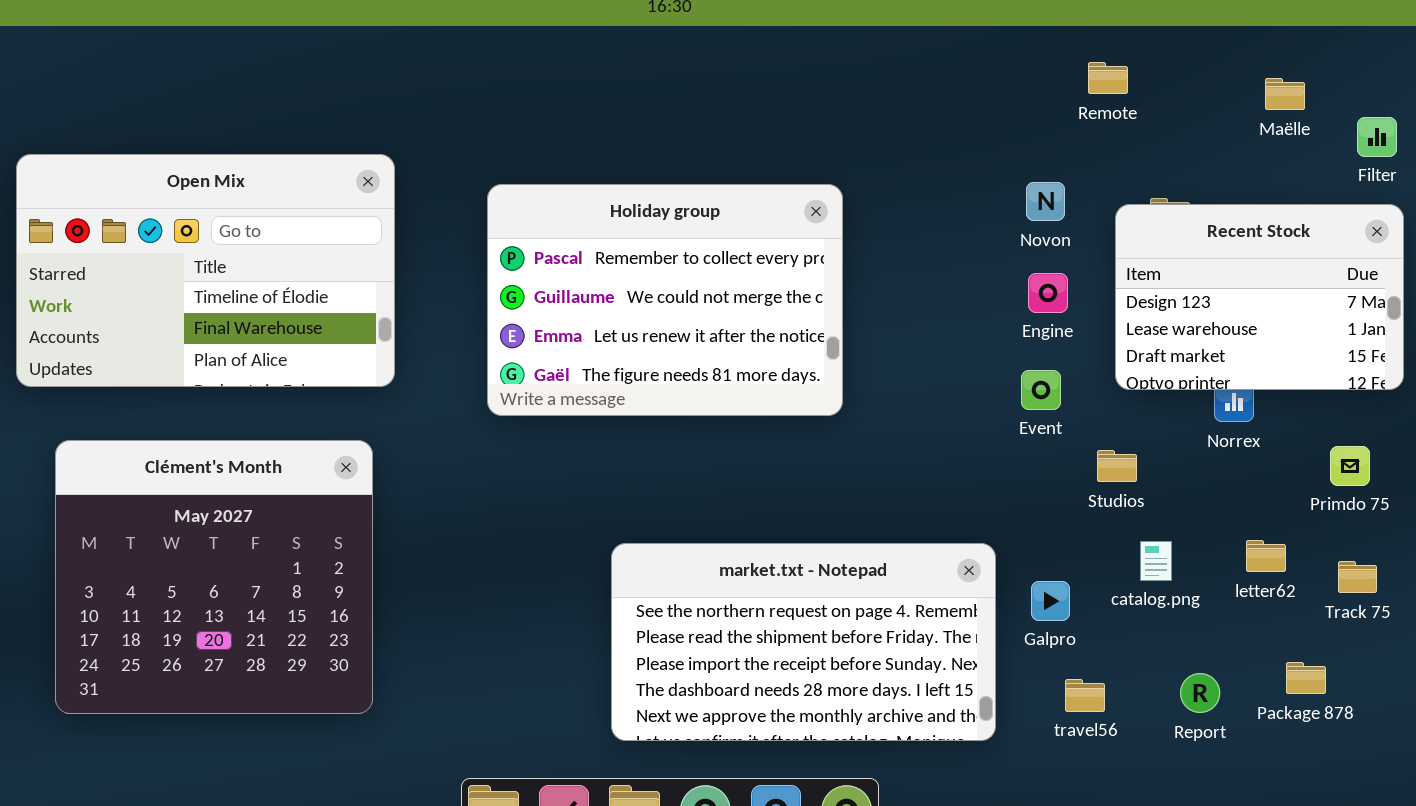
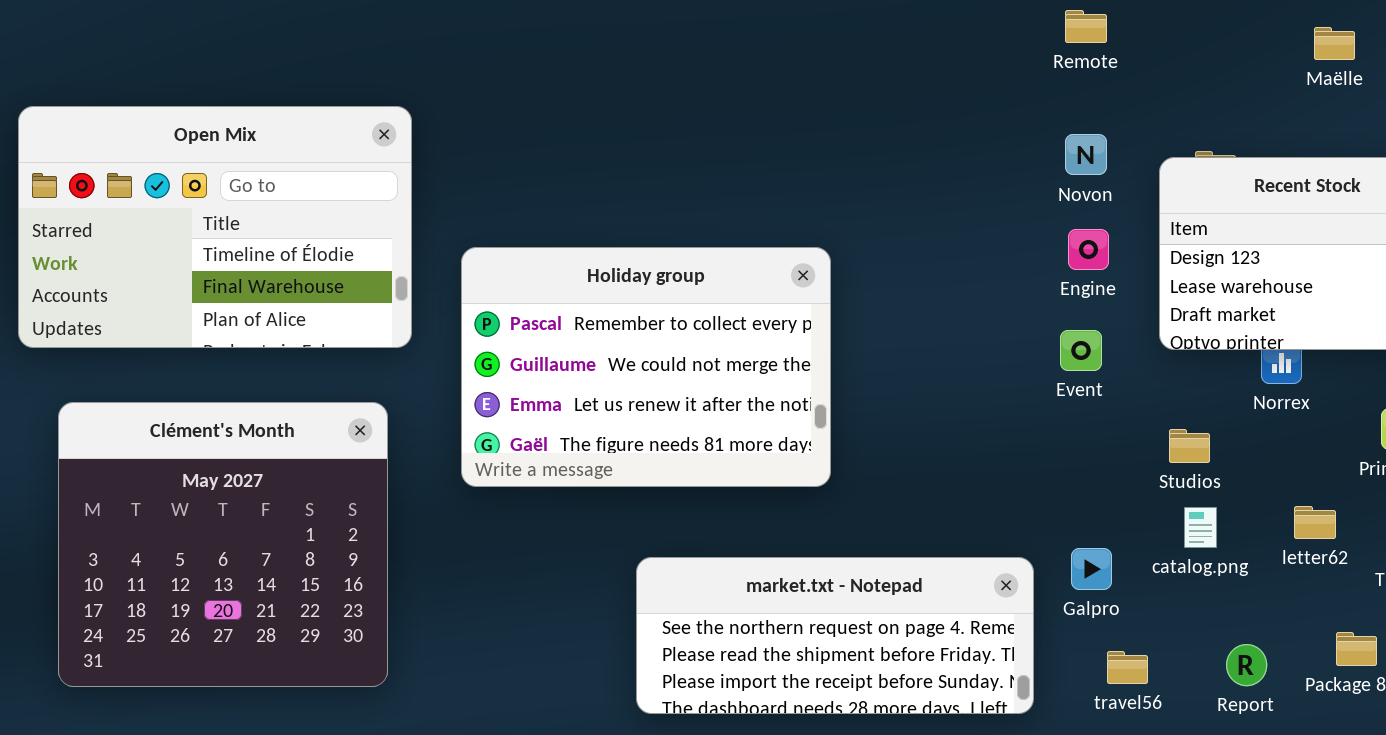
Remote: [1088,62,1128,94] -> [1065,10,1107,43], moved
Holiday group: [487,184,843,416] -> [461,247,831,487], moved
Studios: [1097,450,1137,482] -> [1169,429,1210,463], moved
market.txt - Notepad: [611,543,996,741] -> [636,557,1034,714], resized

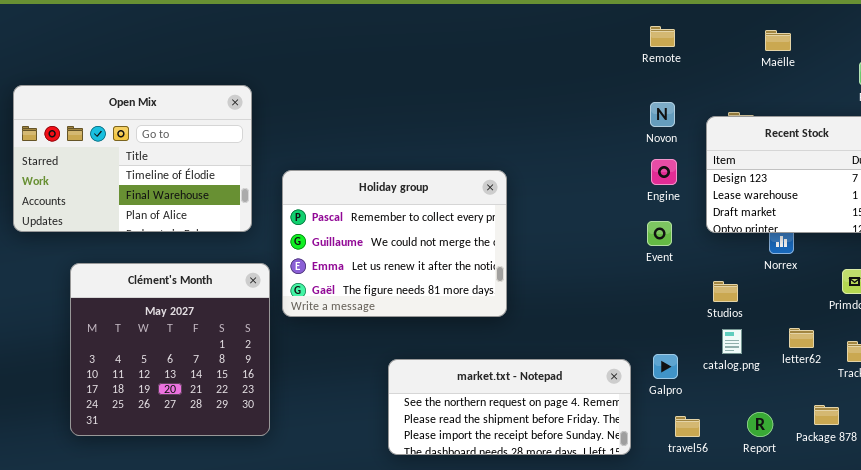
Maëlle: [1314,27,1355,60] -> [765,30,791,51], moved
Clément's Month: [58,402,388,687] -> [70,263,270,436], moved

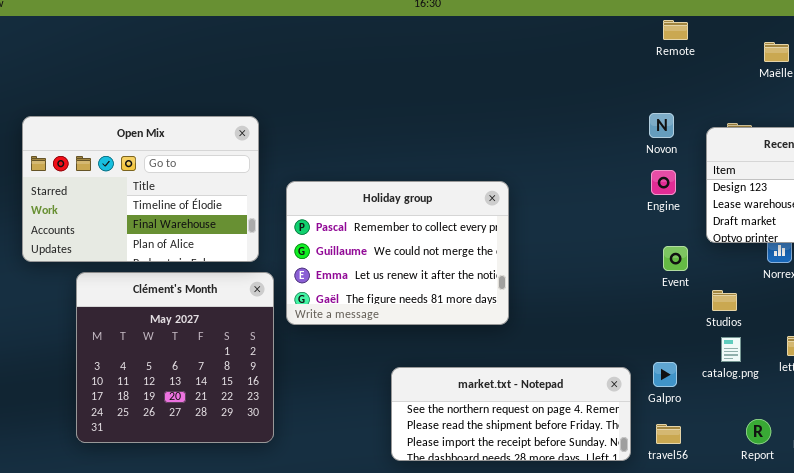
Remote: [650,26,675,47] -> [663,20,688,40], moved
Open Mix: [13,85,252,232] -> [22,116,259,262], moved
Event: [647,221,672,246] -> [663,246,688,271], moved
travel56: [675,416,700,437] -> [656,424,681,444], moved

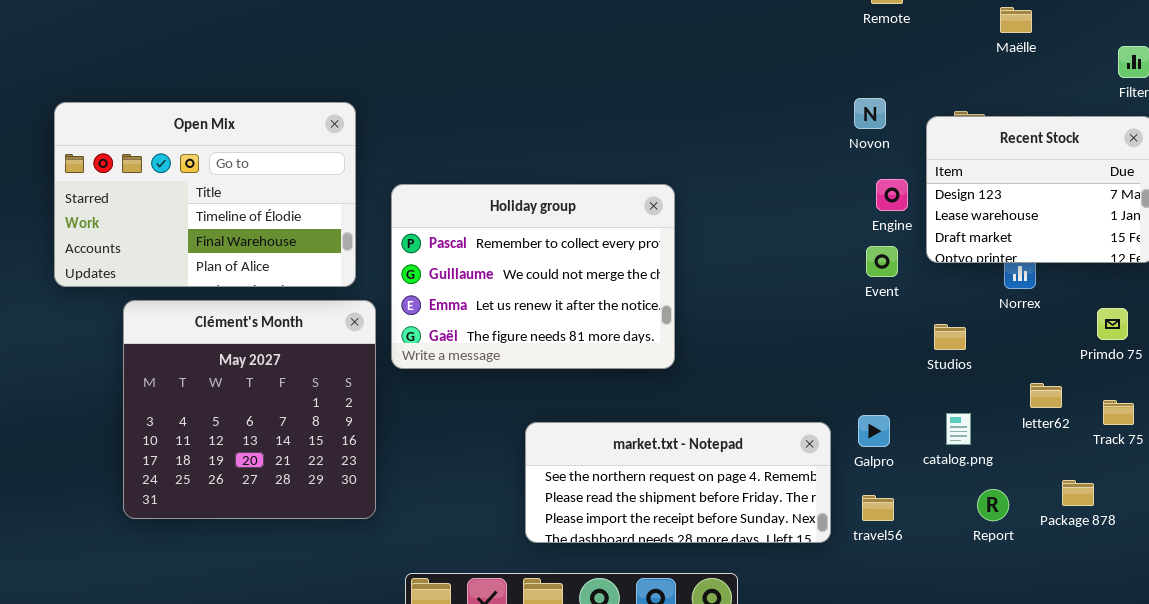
Engine: [651,170,676,195] -> [876,179,908,211], moved
Event: [663,246,688,271] -> [866,246,898,277], moved
catalog.png: [721,337,741,362] -> [946,413,971,445], moved

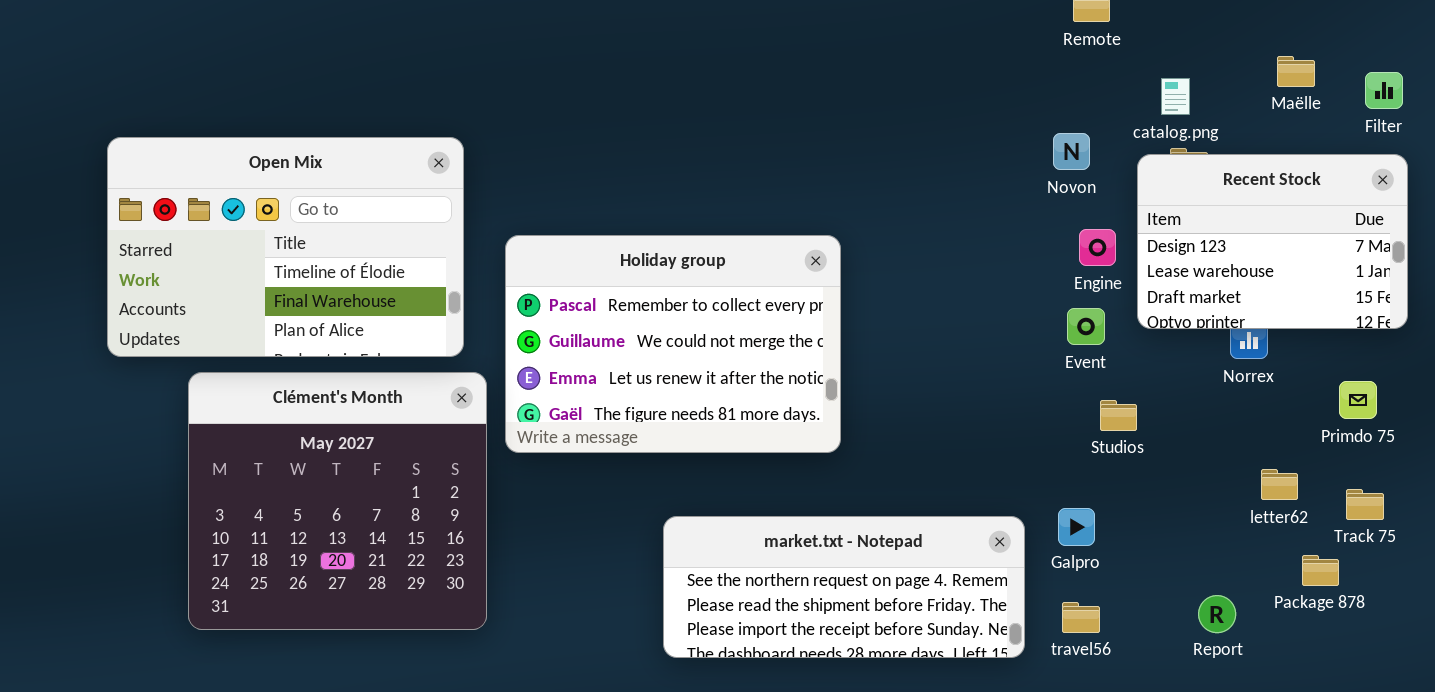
Maëlle: [1000,7,1032,33] -> [1277,56,1315,87], moved
Studios: [934,324,966,350] -> [1100,400,1137,431], moved
catalog.png: [946,413,971,445] -> [1161,78,1190,115], moved
Package 878: [1062,480,1094,506] -> [1302,555,1339,586], moved

